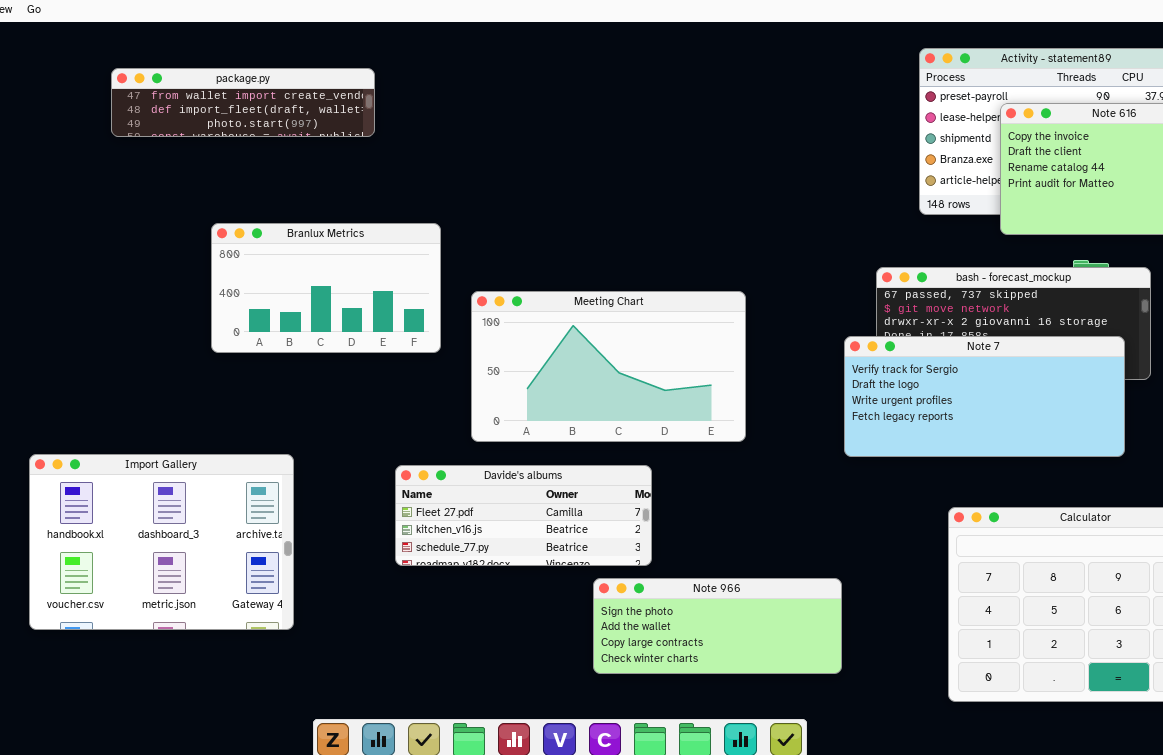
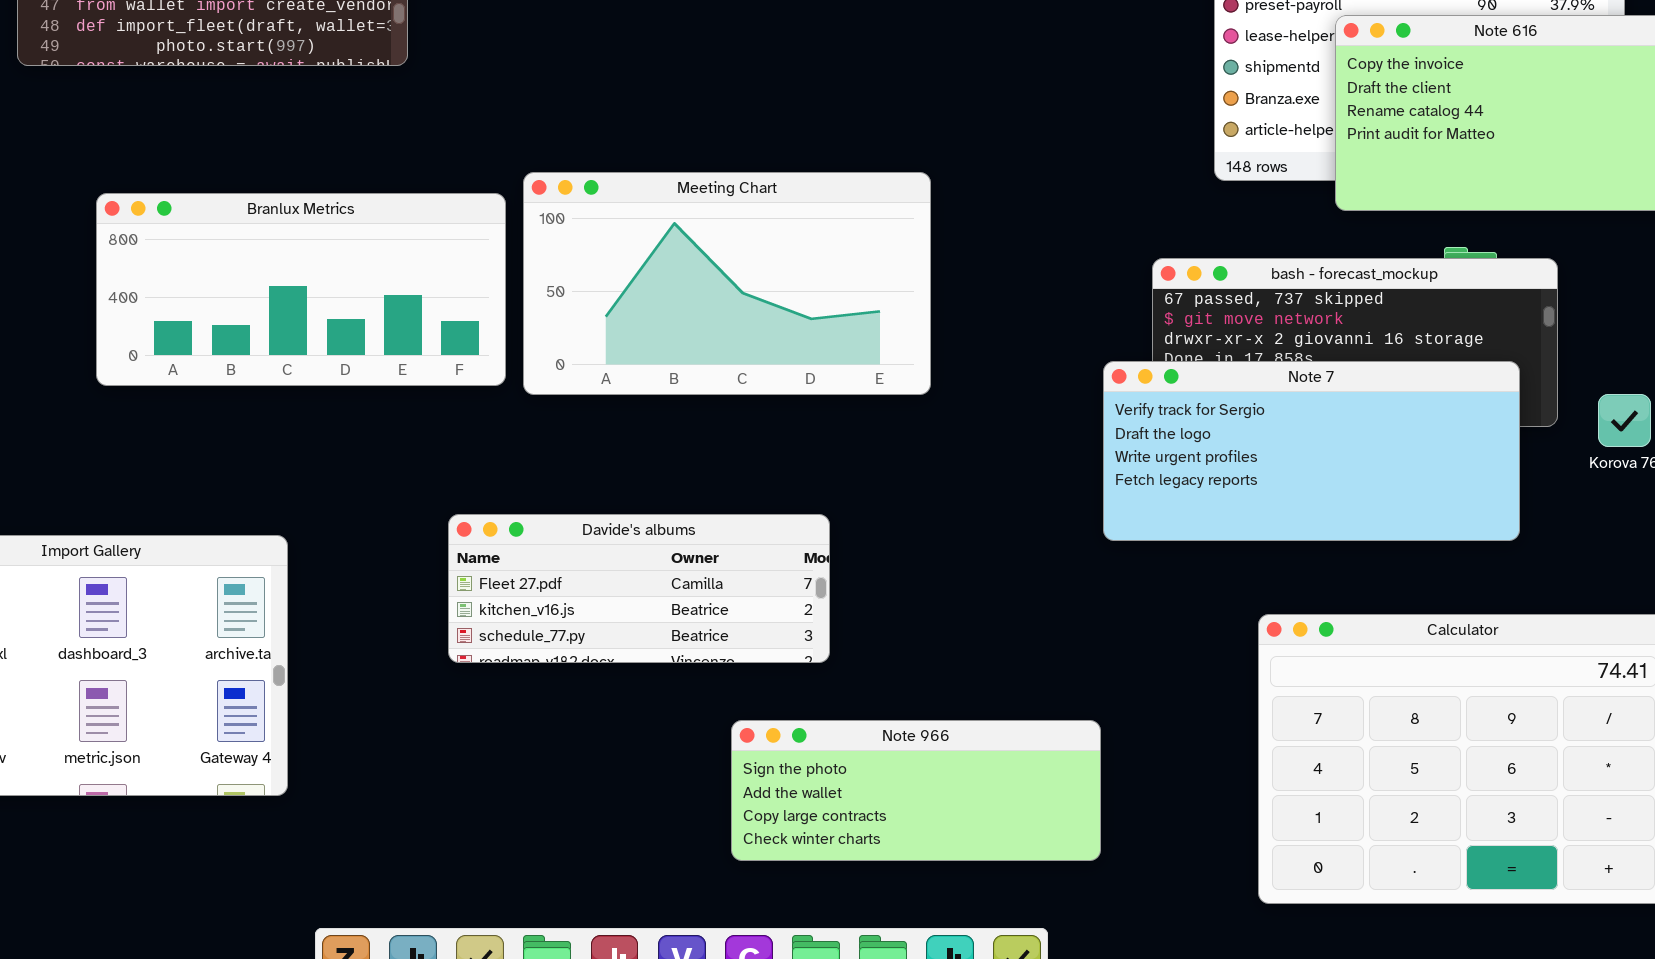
Branlux Metrics: [211,223,441,353] -> [96,193,506,386], resized
Meeting Chart: [471,291,746,442] -> [523,172,931,395], moved
Davide's albums: [395,465,652,566] -> [448,514,830,663], moved

